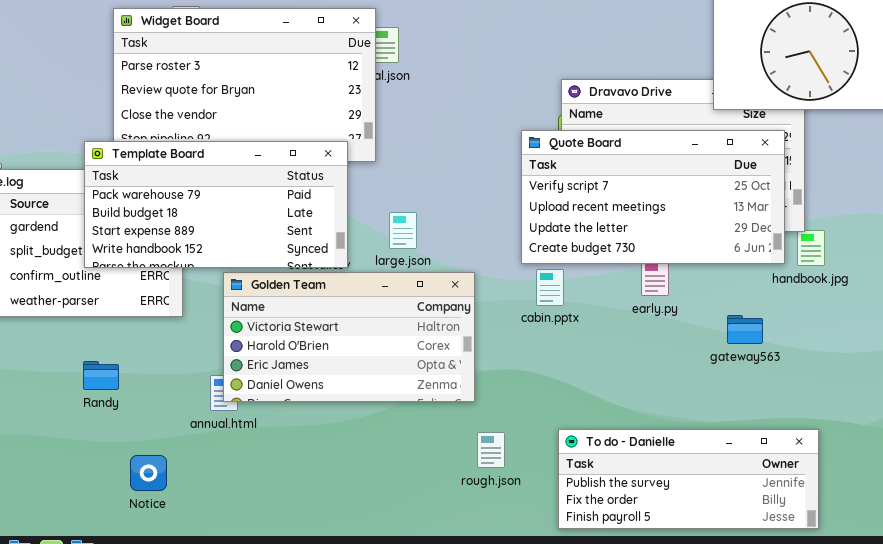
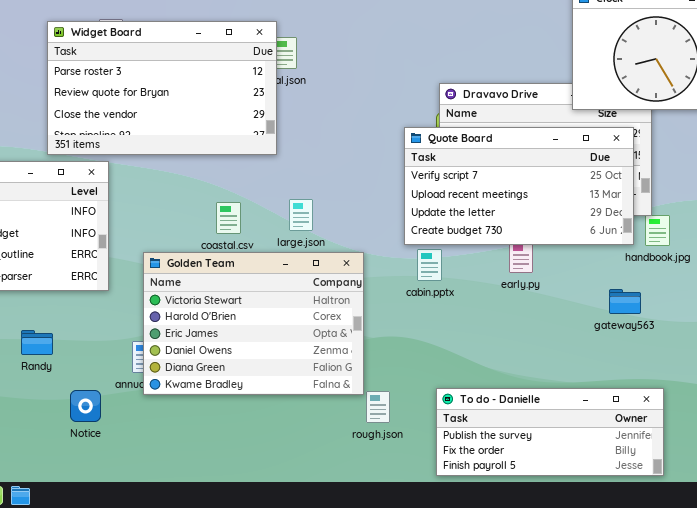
Template Board: [84,141,348,268] -> none, closed
Golden Team: [223,272,475,402] -> [143,252,364,395], resized
gateway563: [727,315,763,344] -> [609,289,641,314], moved
Notice: [130,455,167,491] -> [70,390,101,422], moved

